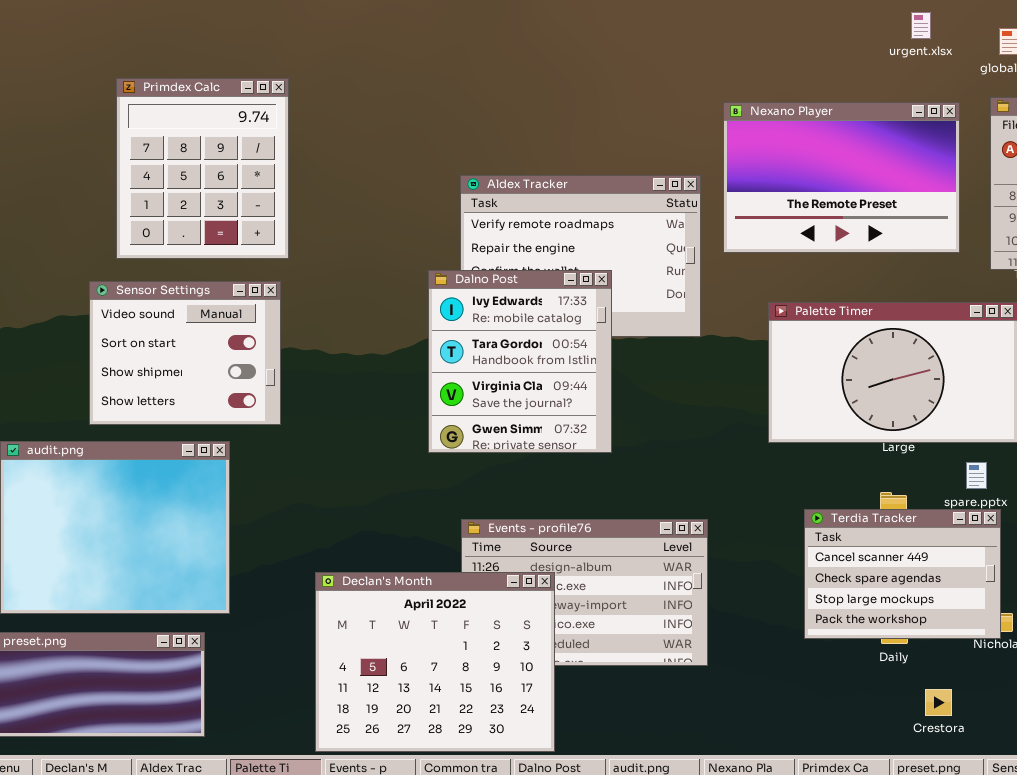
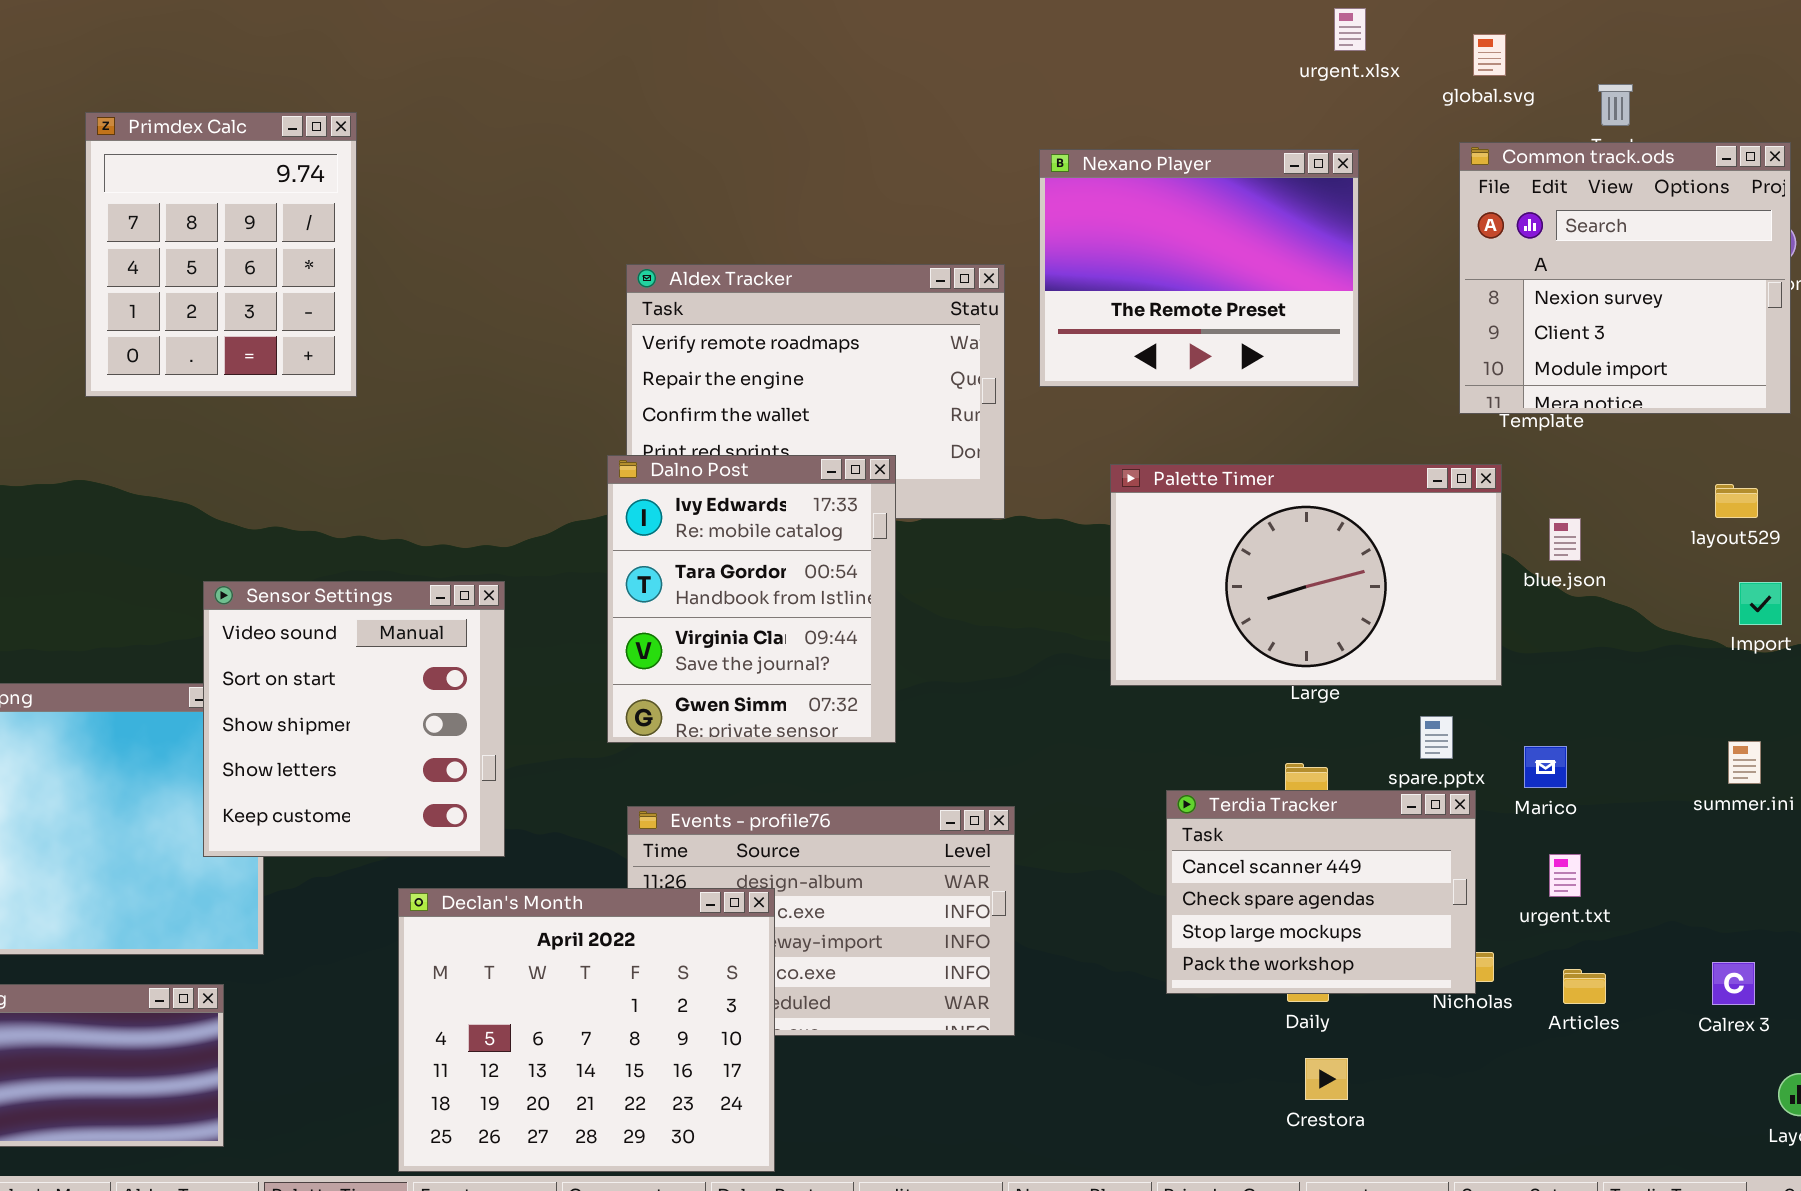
Nexano Player: [723,102,960,253] -> [1039,149,1359,387], resized
Dalno Post: [428,270,612,453] -> [607,455,896,743], moved
Sensor Settings: [89,281,281,425] -> [203,581,505,857], moved, resized
Crestora: [925,689,952,716] -> [1305,1058,1348,1100], moved

